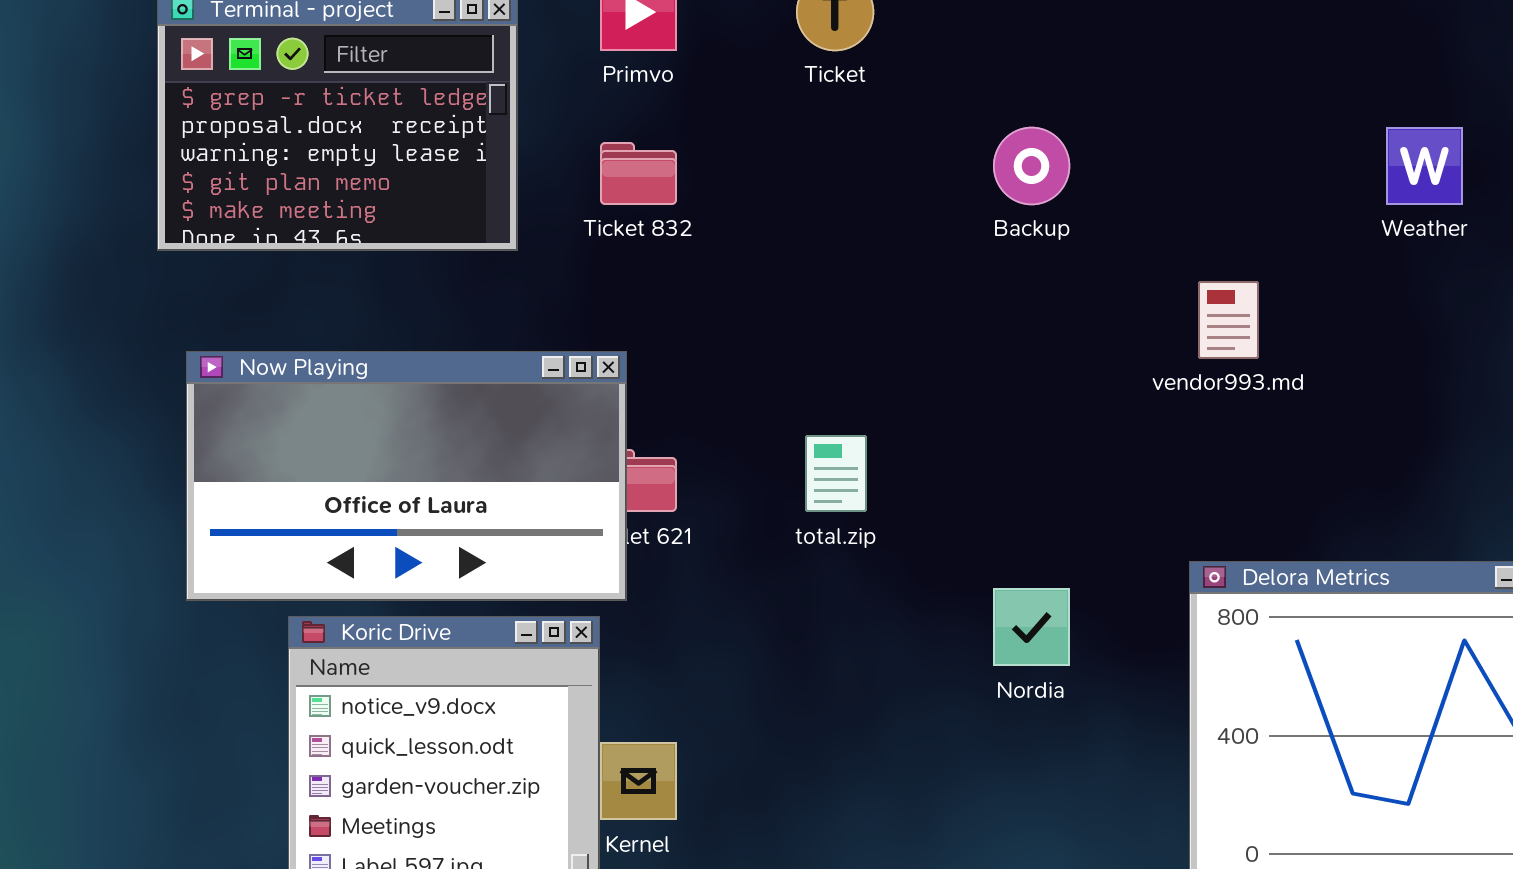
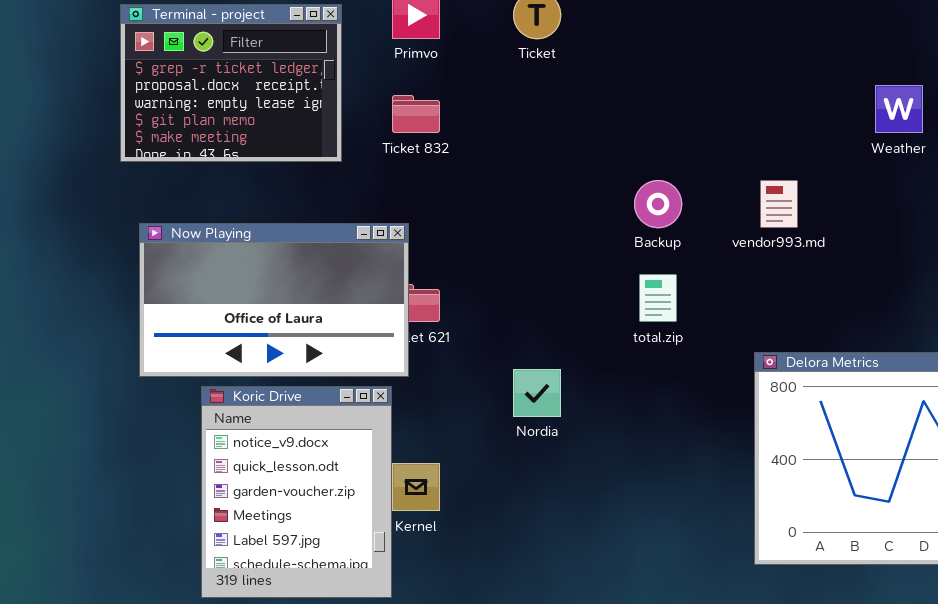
Backup: [993,127,1070,205] -> [634,180,682,228], moved
total.zip: [805,435,867,512] -> [639,274,677,322], moved
Nordia: [993,588,1070,666] -> [513,369,561,417], moved

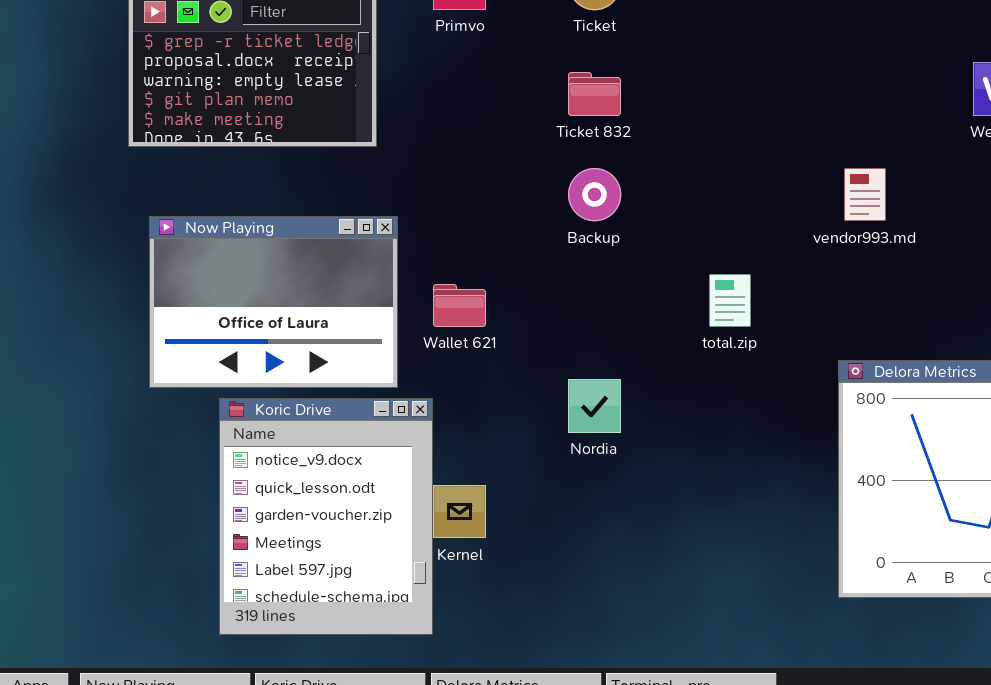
Ticket 832: [392,95,440,133] -> [568,72,621,116], moved
Backup: [634,180,682,228] -> [568,168,621,221], moved
Now Playing: [139,223,409,377] -> [149,216,398,388], resized

